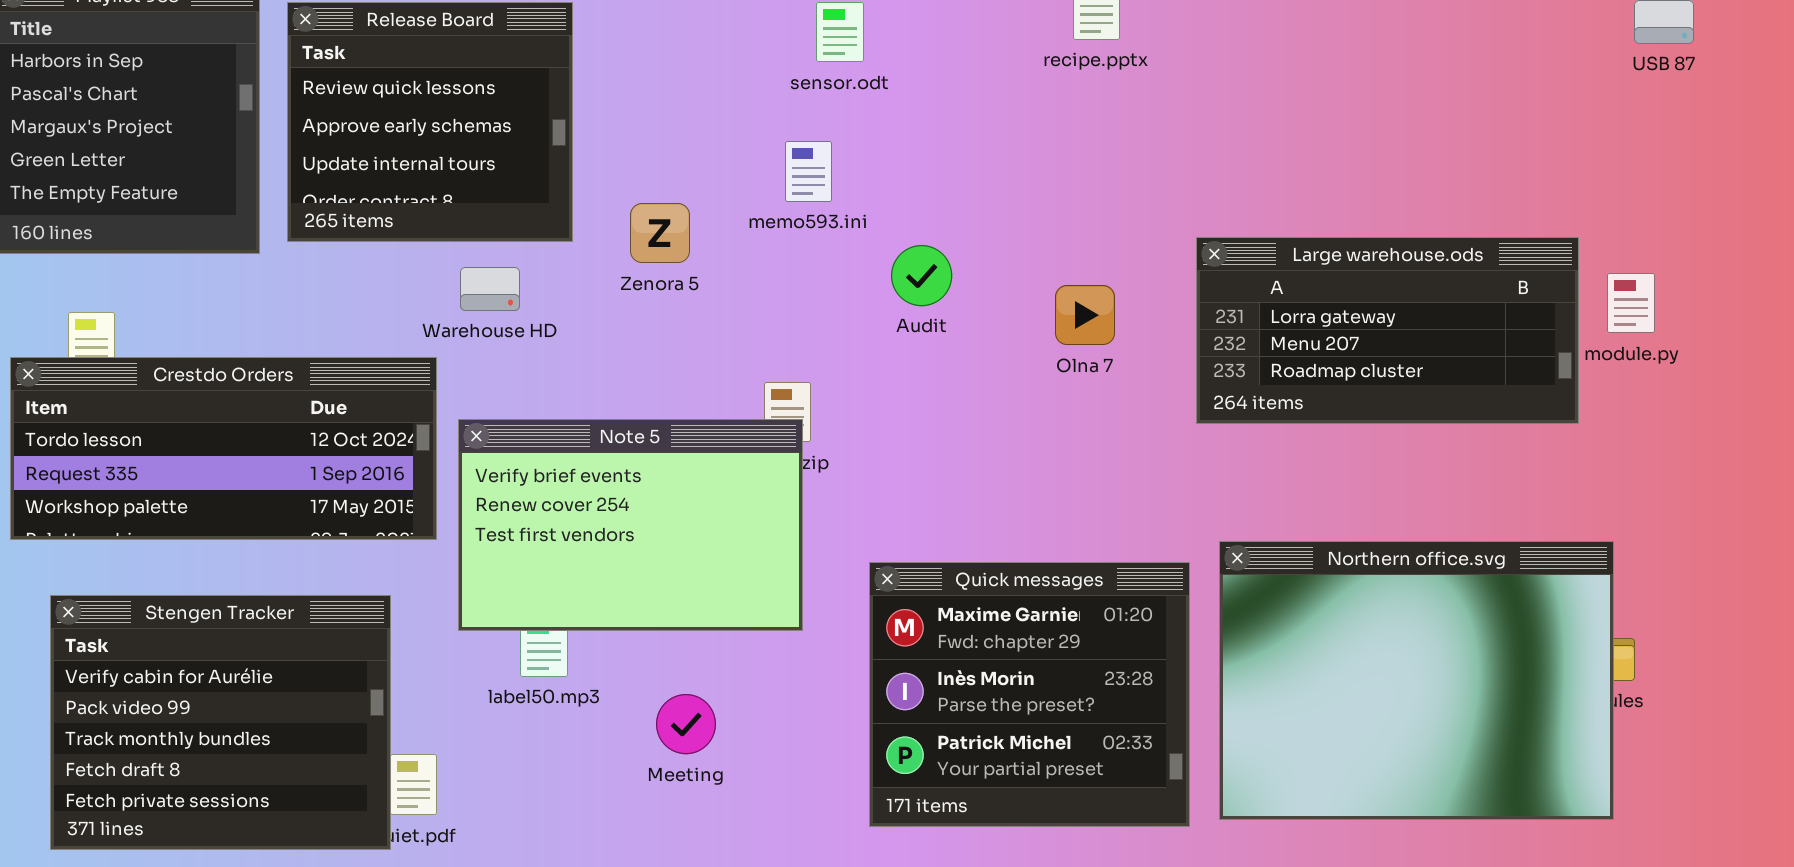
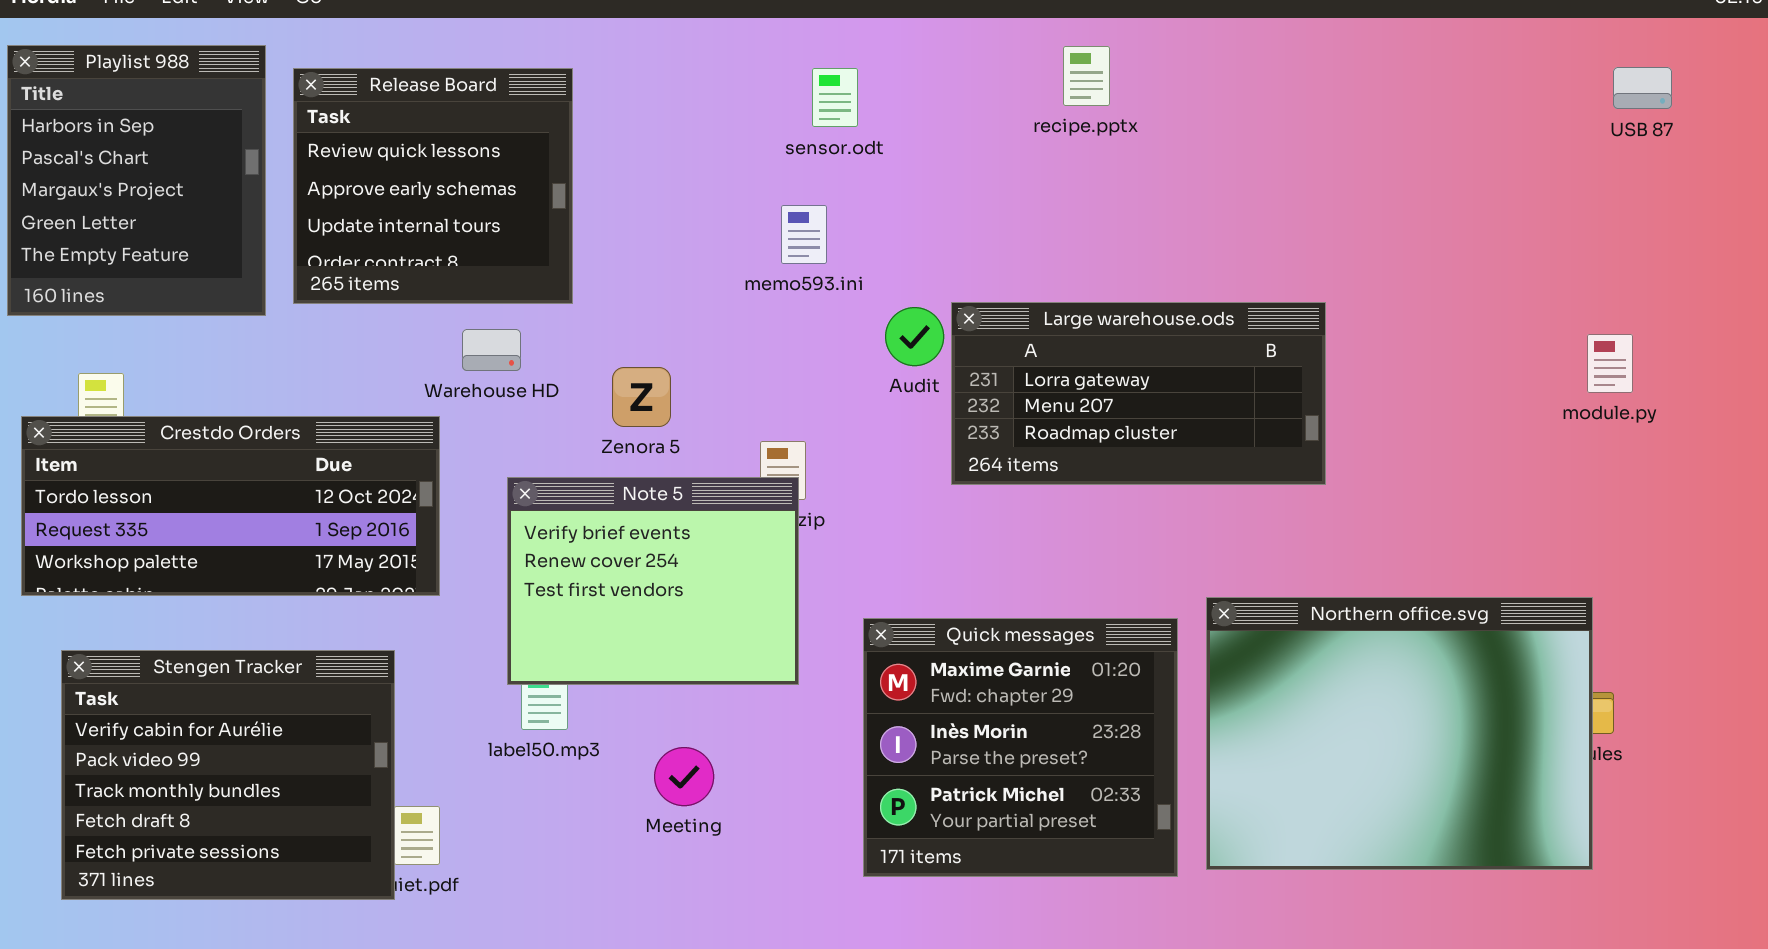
Zenora 5: [630,203,690,263] -> [612,367,671,427], moved
Large warehouse.ods: [1196,237,1579,424] -> [951,302,1326,485], moved
Note 5: [458,419,803,631] -> [507,477,799,685], resized

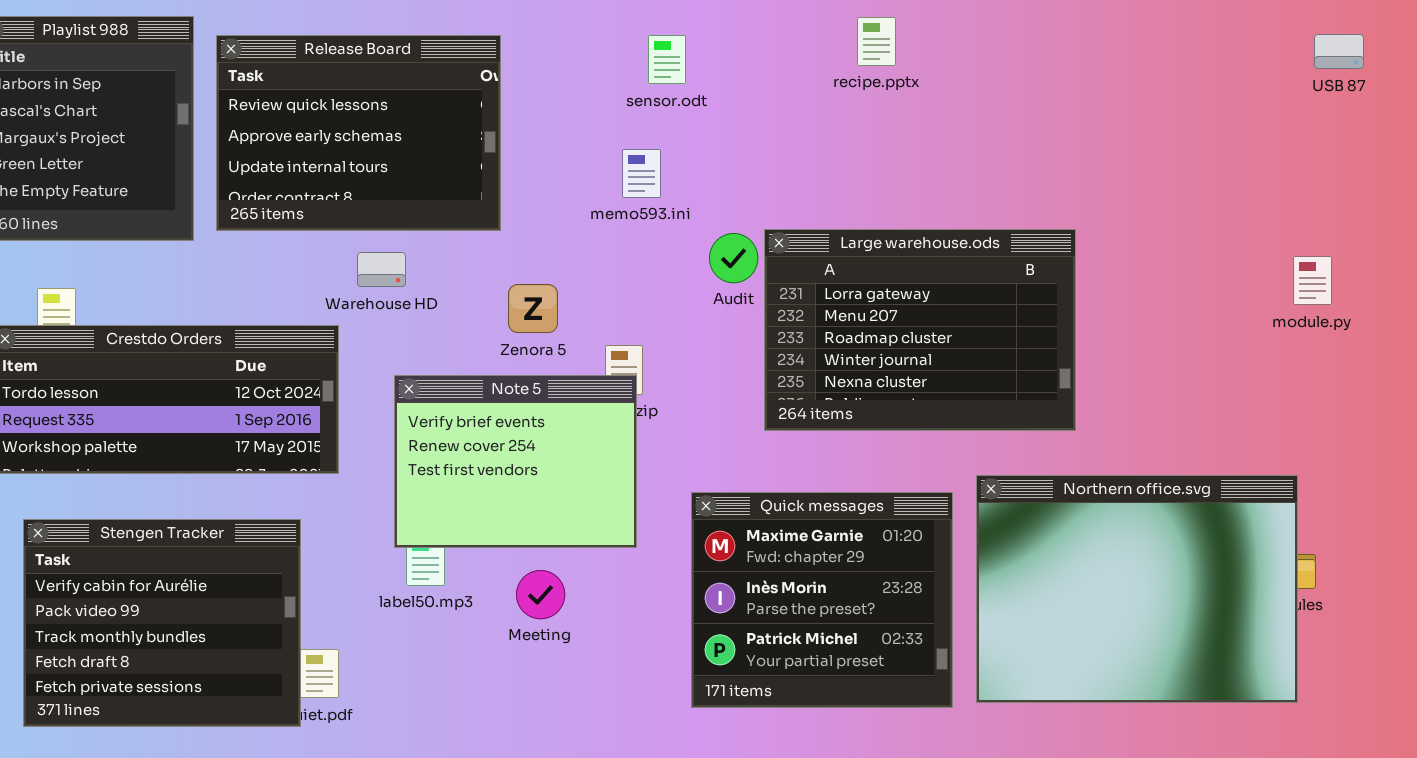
Release Board: [293,68,573,304] -> [216,35,501,231], resized
Large warehouse.ods: [951,302,1326,485] -> [764,229,1076,431], resized
Zenora 5: [612,367,671,427] -> [508,284,558,333], moved
Meeting: [654,747,714,806] -> [516,570,565,619], moved

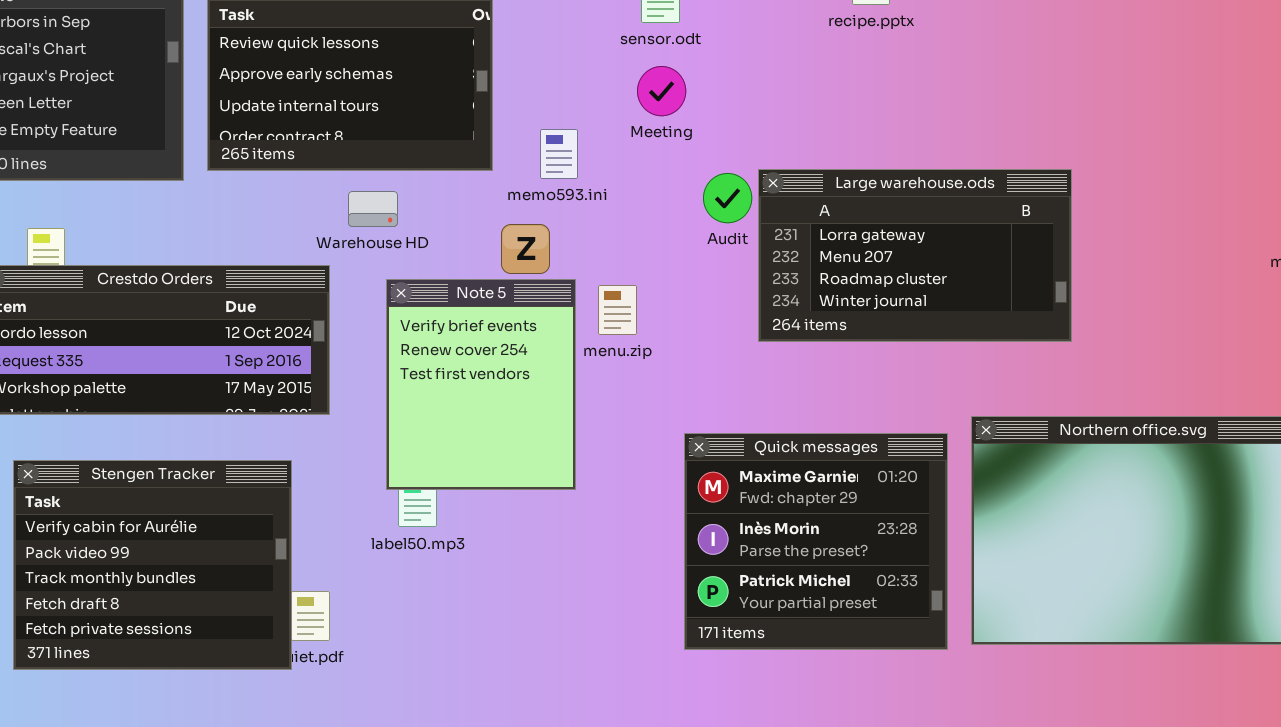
memo593.ini: [622,149,661,198] -> [540,129,578,179], moved
Large warehouse.ods: [764,229,1076,431] -> [758,169,1072,342], resized
Note 5: [394,375,637,548] -> [386,279,576,490], resized
Meeting: [516,570,565,619] -> [637,66,686,116], moved

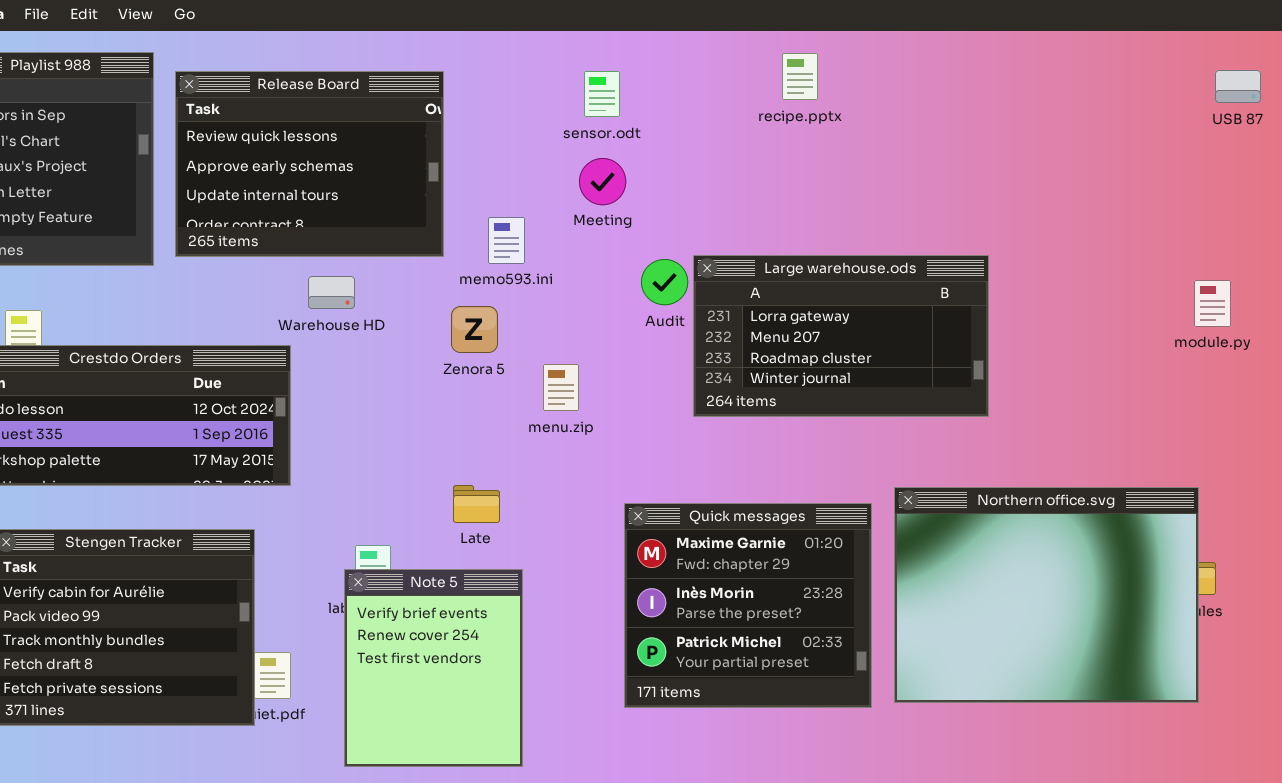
Note 5: [386,279,576,490] -> [344,569,523,767], moved

